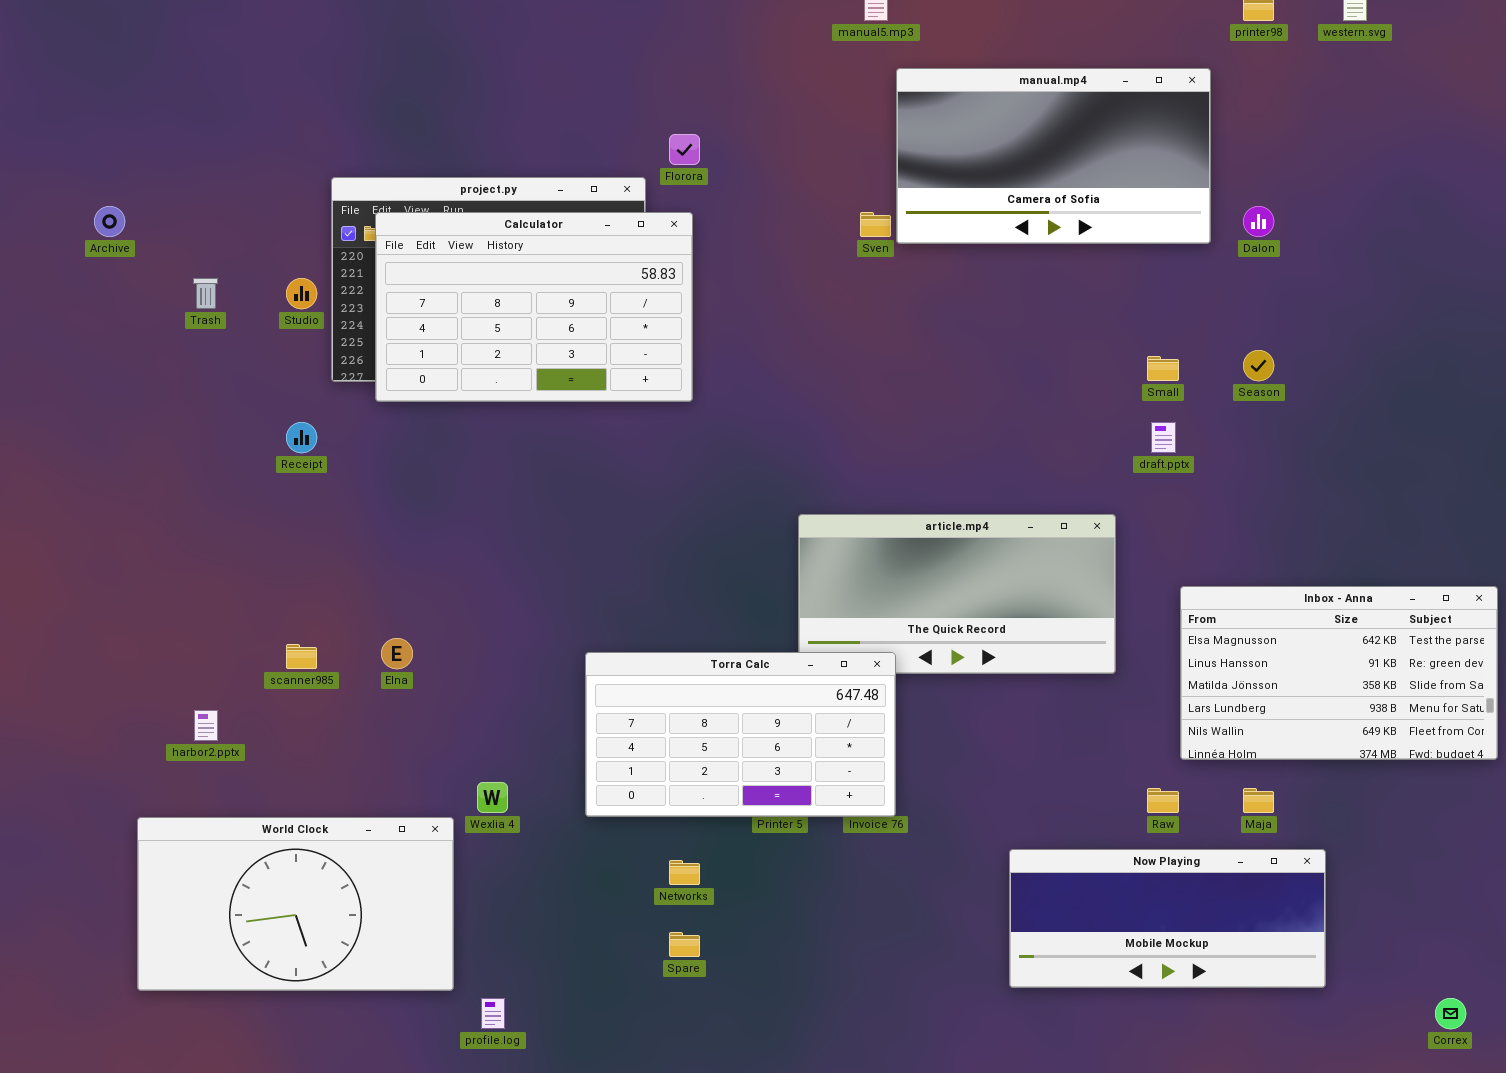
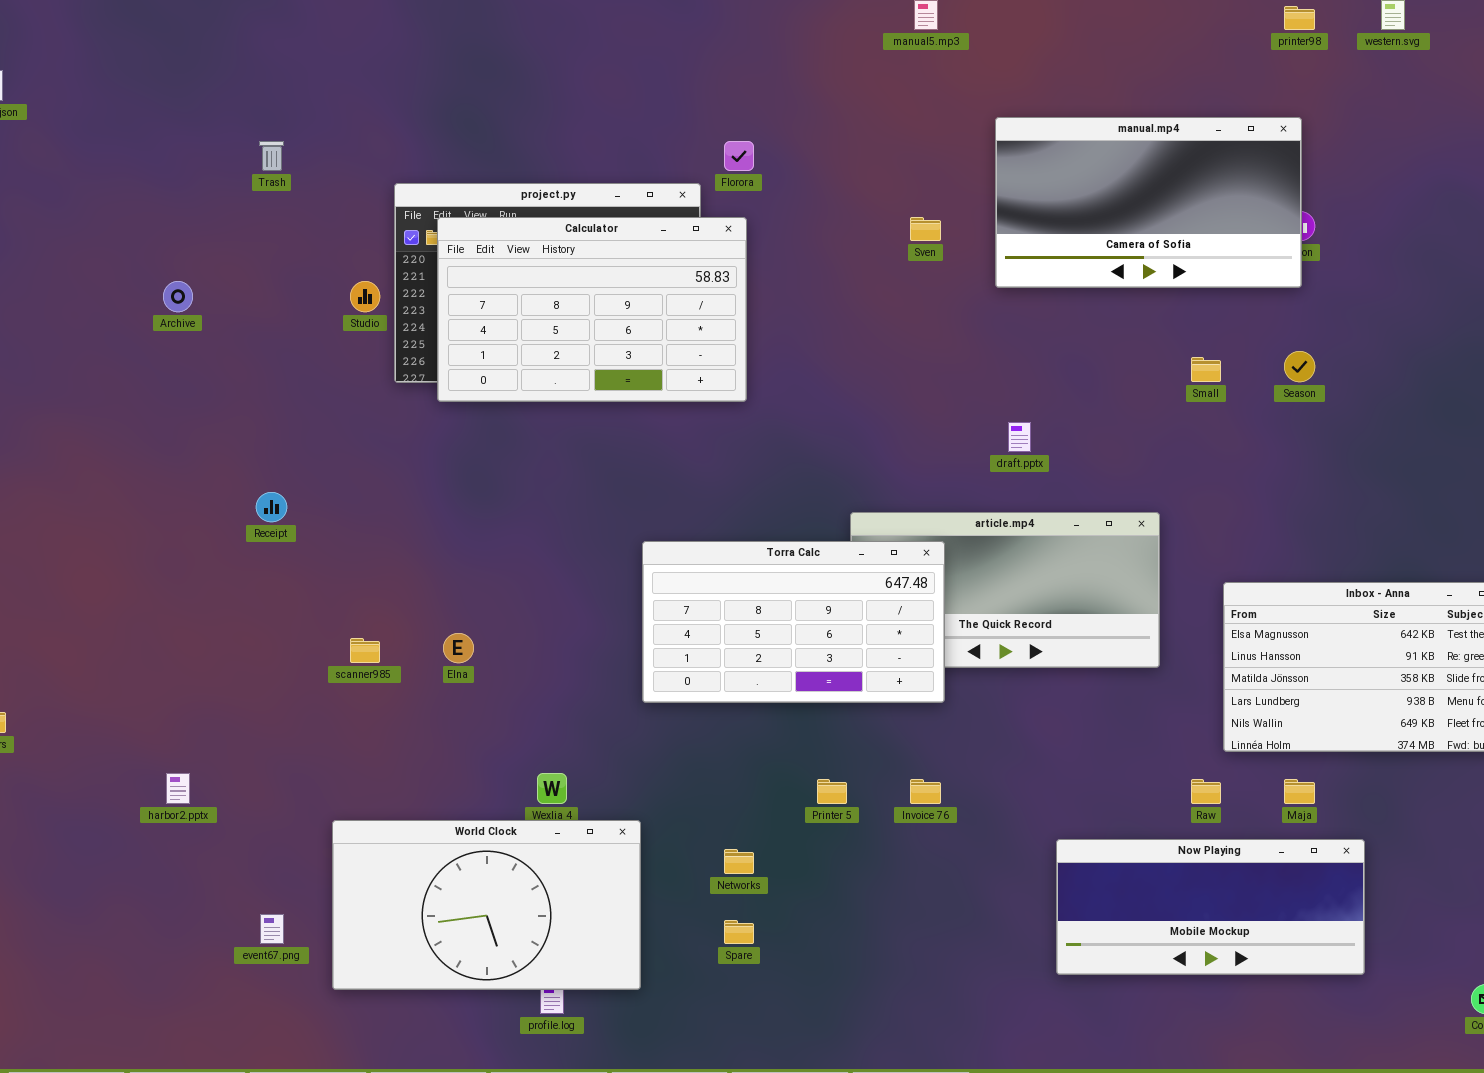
manual.mp4: [896,68,1211,244] -> [995,117,1302,288], moved
Archive: [94,206,125,237] -> [163,281,193,312], moved
Trash: [193,278,218,309] -> [259,141,284,171], moved
Receipt: [286,422,317,453] -> [256,492,287,522], moved
draft.pptx: [1151,422,1176,453] -> [1008,422,1031,452], moved
Torra Calc: [585,652,896,817] -> [642,541,945,703], moved
harbor2.pptx: [194,710,218,741] -> [166,773,190,804], moved
World Clock: [137,817,454,991] -> [332,820,641,990], moved

